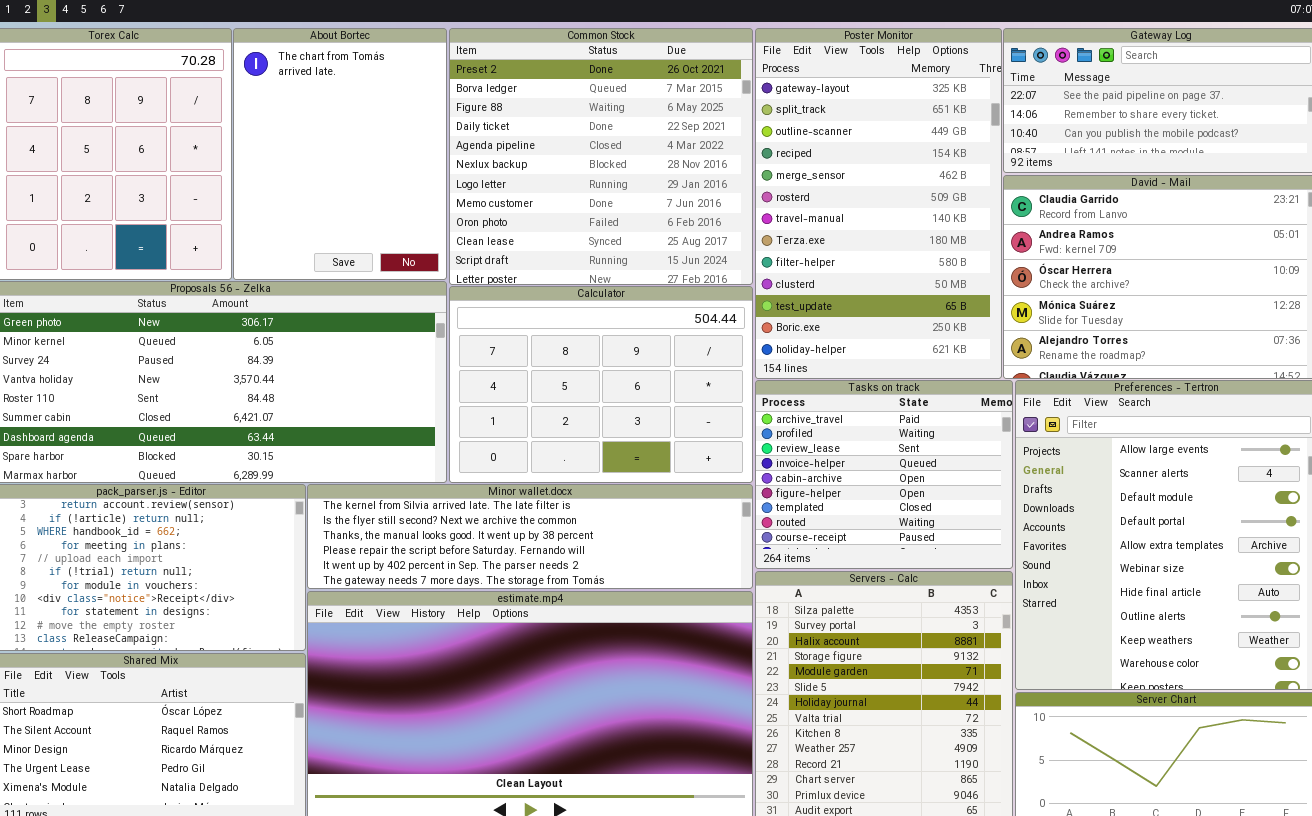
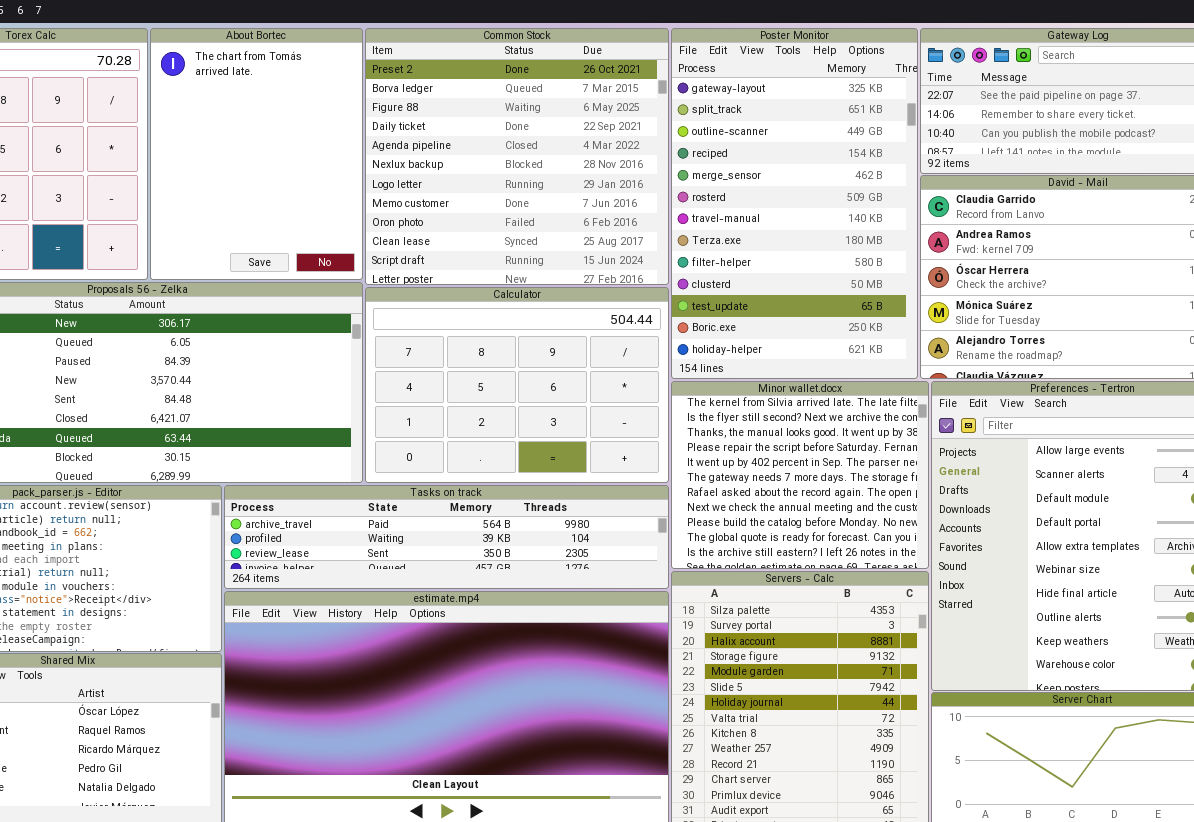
Tasks on track: [755,380,1013,569] -> [224,485,669,589], moved, resized
Minor wallet.docx: [307,484,753,589] -> [671,381,929,569], moved, resized

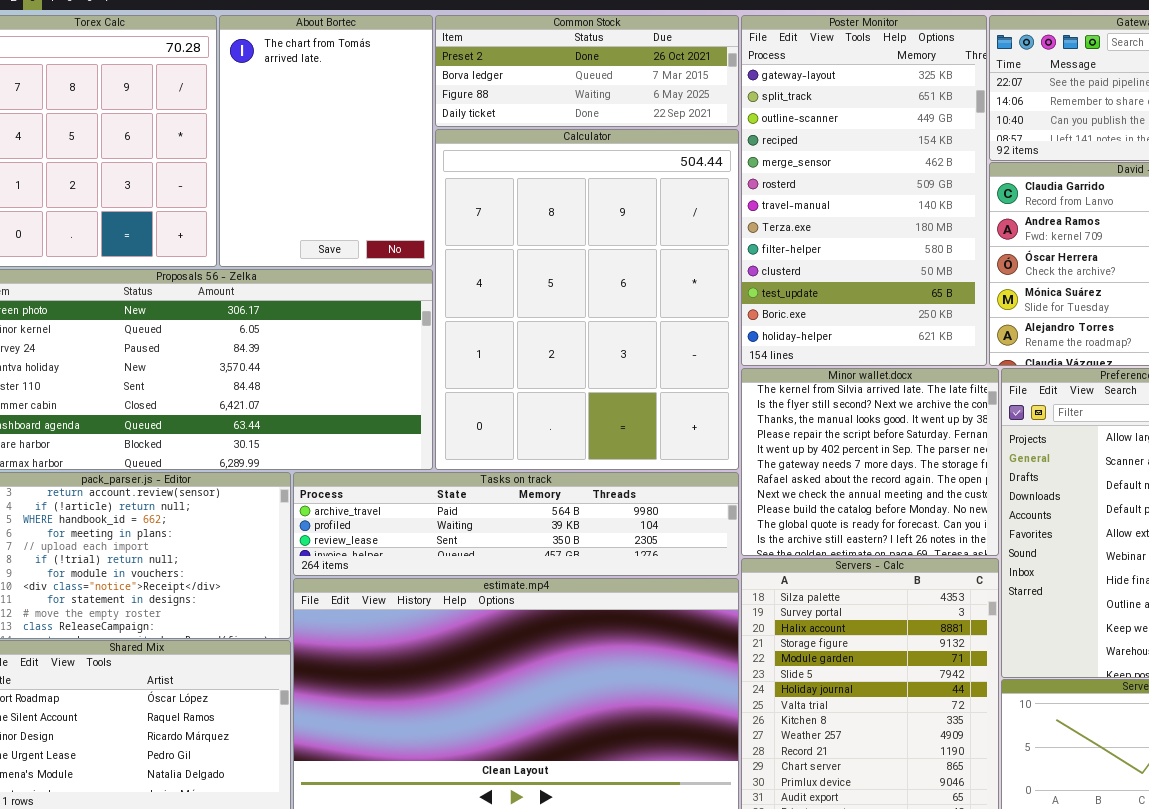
Common Stock: [365,28,669,285] -> [435,15,739,127], resized
Calculator: [365,287,669,483] -> [435,129,739,470], resized

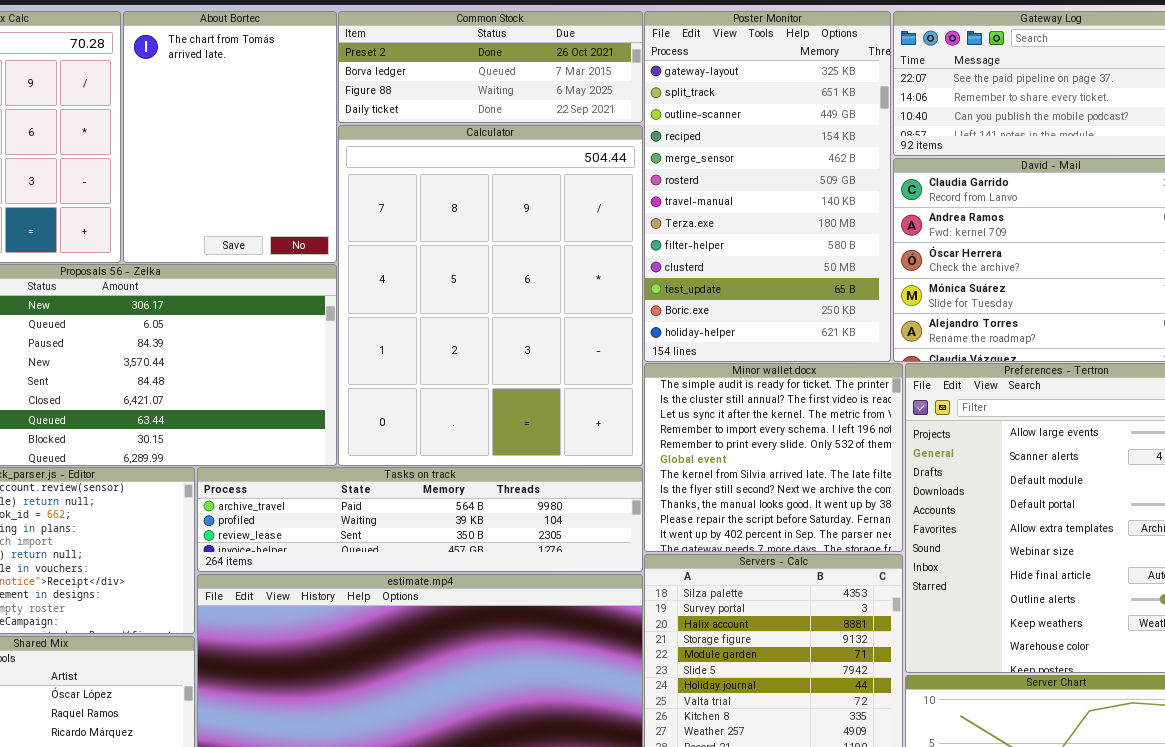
Minor wallet.docx: [741,368,999,556] -> [644,363,903,552], scrolled up 6 rows

